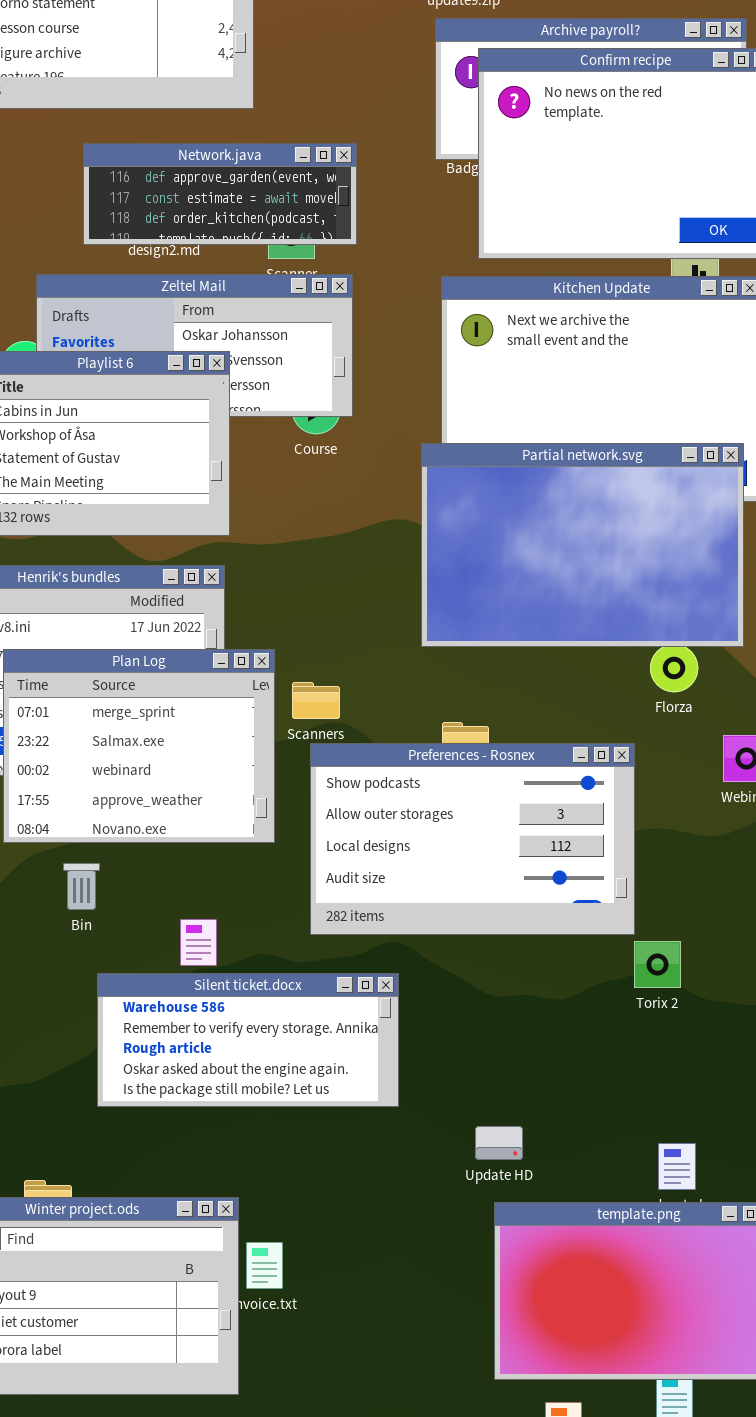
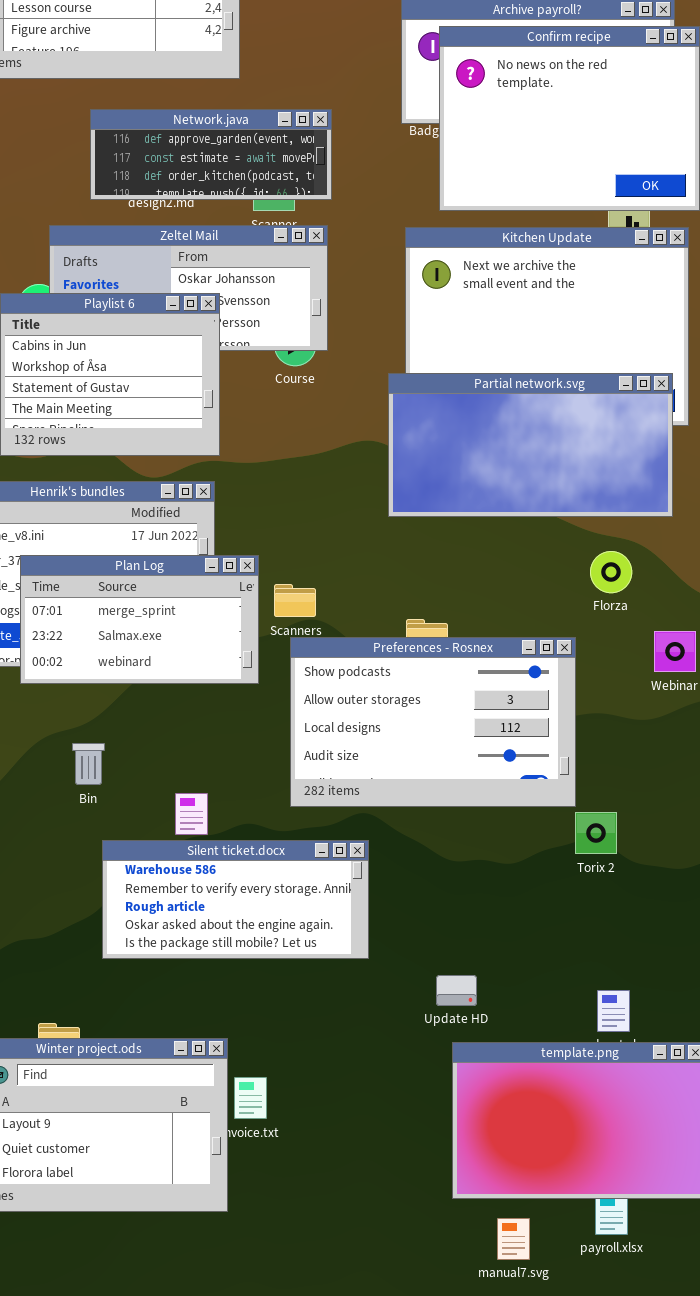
Partial network.svg: [421,443,744,647] -> [388,373,673,517], resized
Plan Log: [3,649,275,843] -> [20,555,259,684], resized

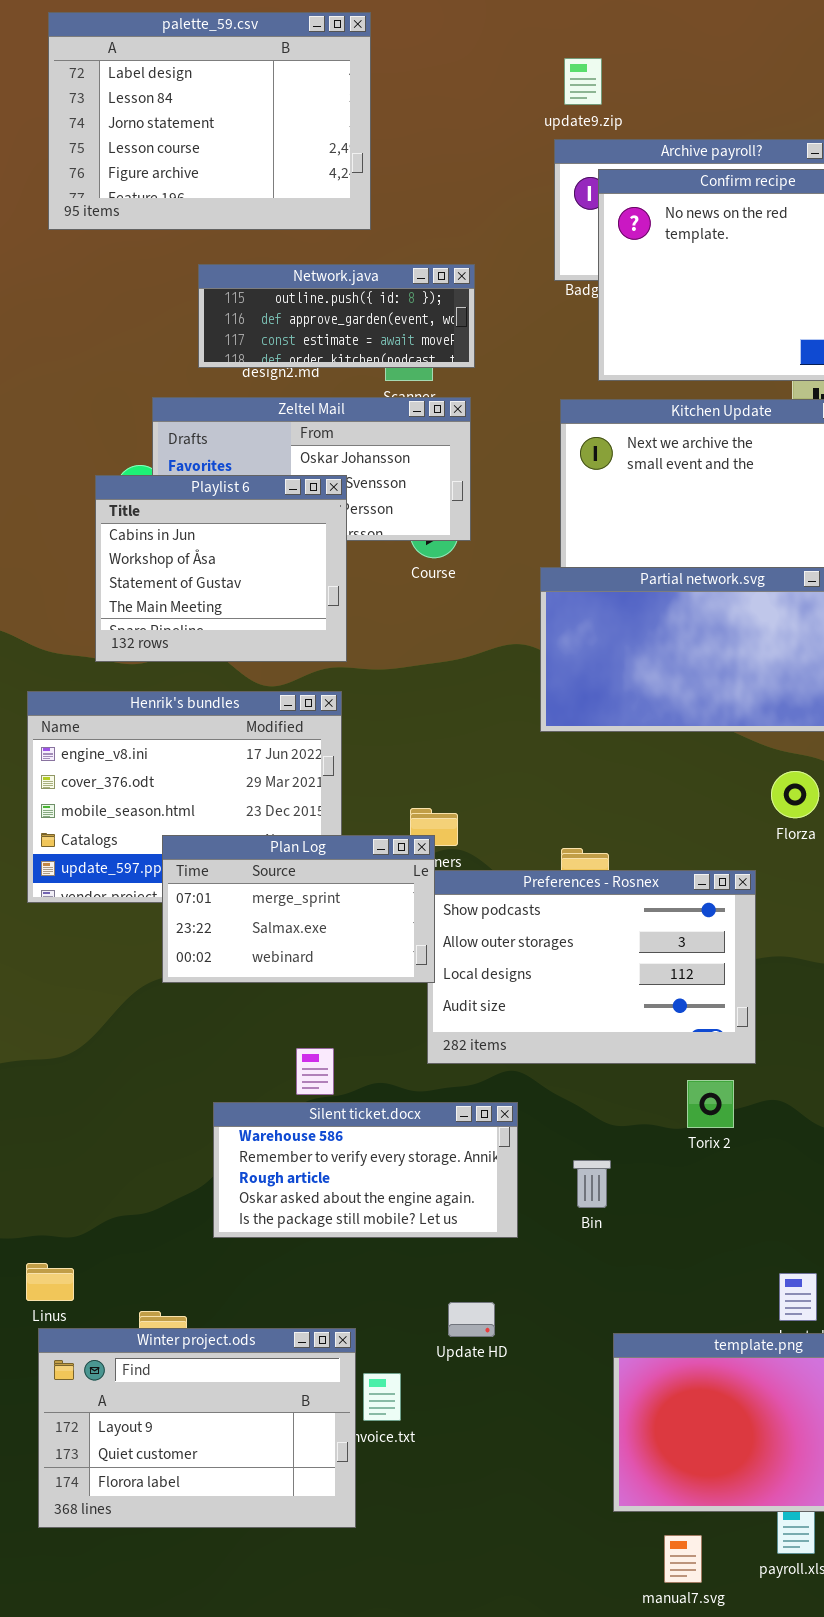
Network.java: [90,109,332,200] -> [198,264,475,368], scrolled up 1 row
Plan Log: [20,555,259,684] -> [162,835,435,983], moved
Bin: [72,743,105,785] -> [573,1160,611,1208], moved
Torix 2: [575,812,617,854] -> [687,1080,734,1128], moved
Update HD: [436,975,477,1006] -> [448,1302,495,1337], moved

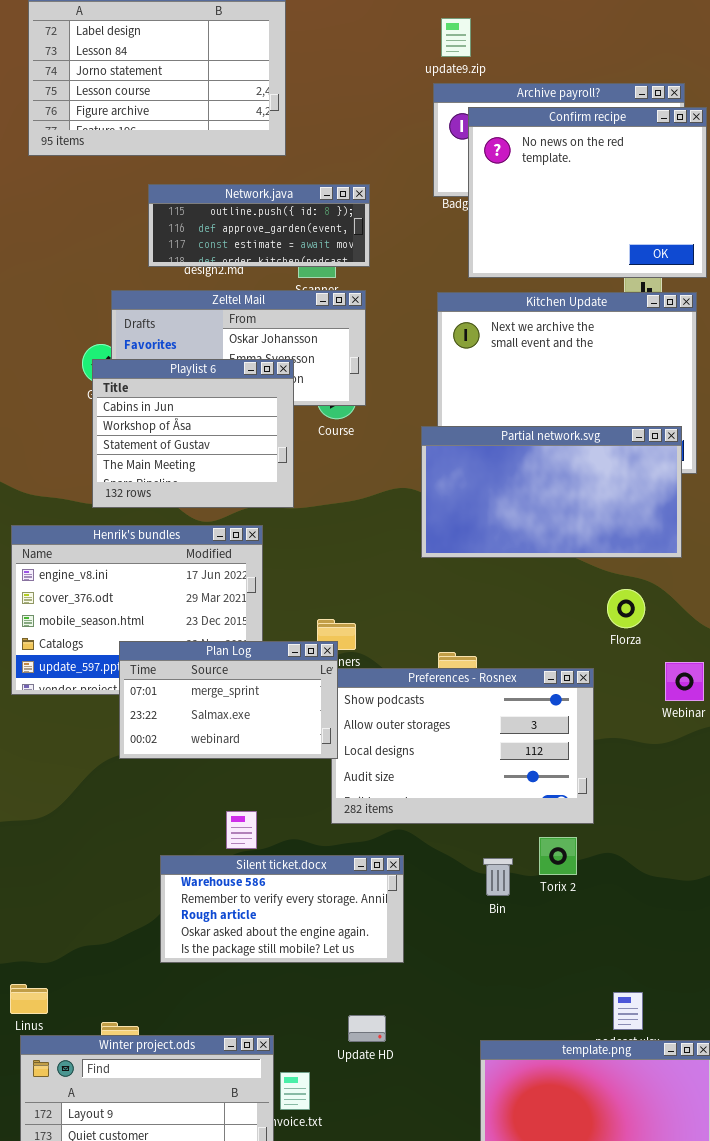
Playlist 6: [95,475,347,662] -> [92,359,294,508], moved
Bin: [573,1160,611,1208] -> [483,858,513,896], moved

